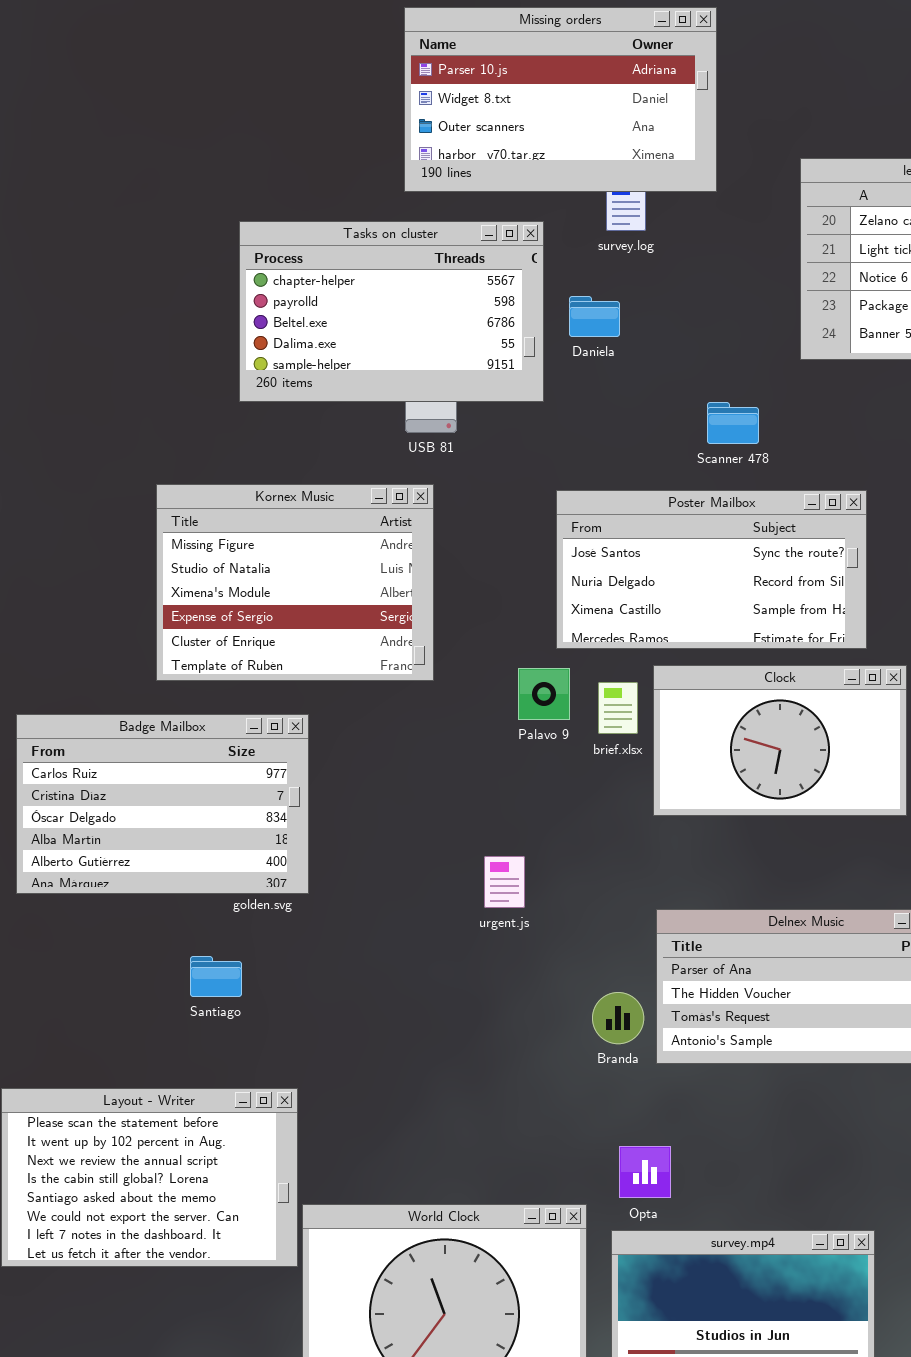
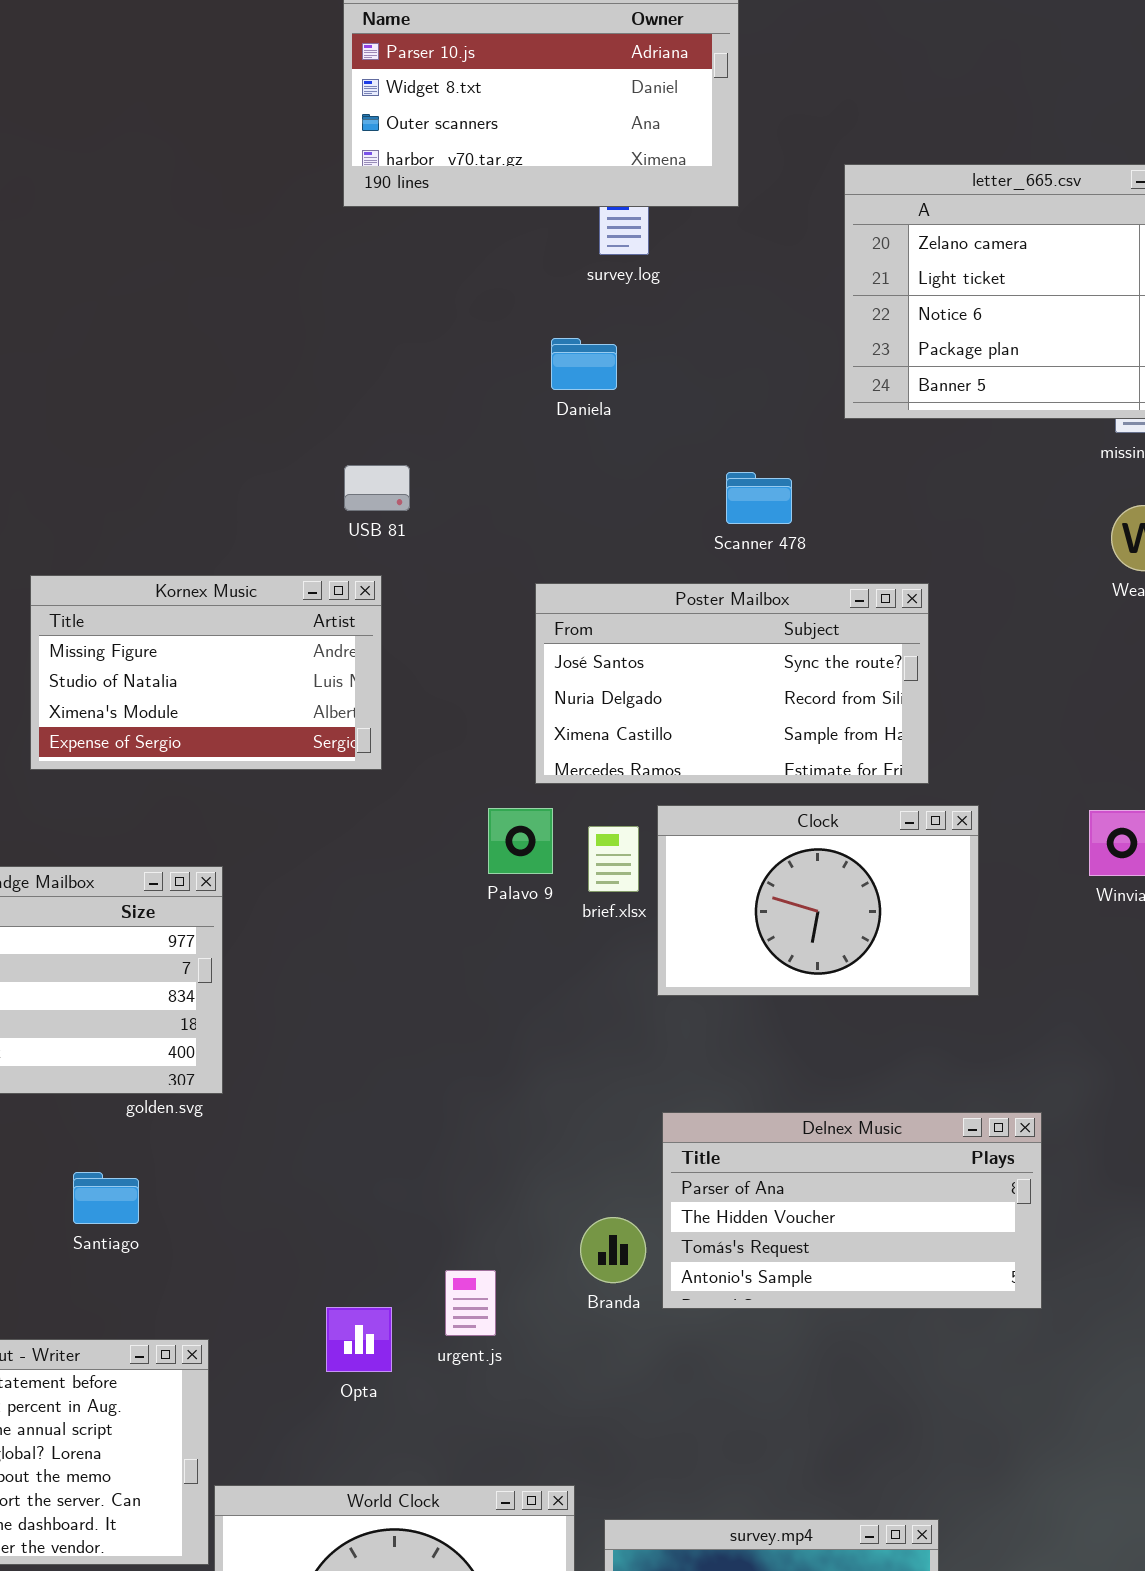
Tasks on cluster: [239,221,544,402] -> none, closed
Kornex Music: [156,484,434,681] -> [30,575,382,770], resized
urgent.js: [484,856,525,908] -> [445,1270,496,1336], moved
Opta: [619,1146,671,1198] -> [326,1307,392,1372], moved

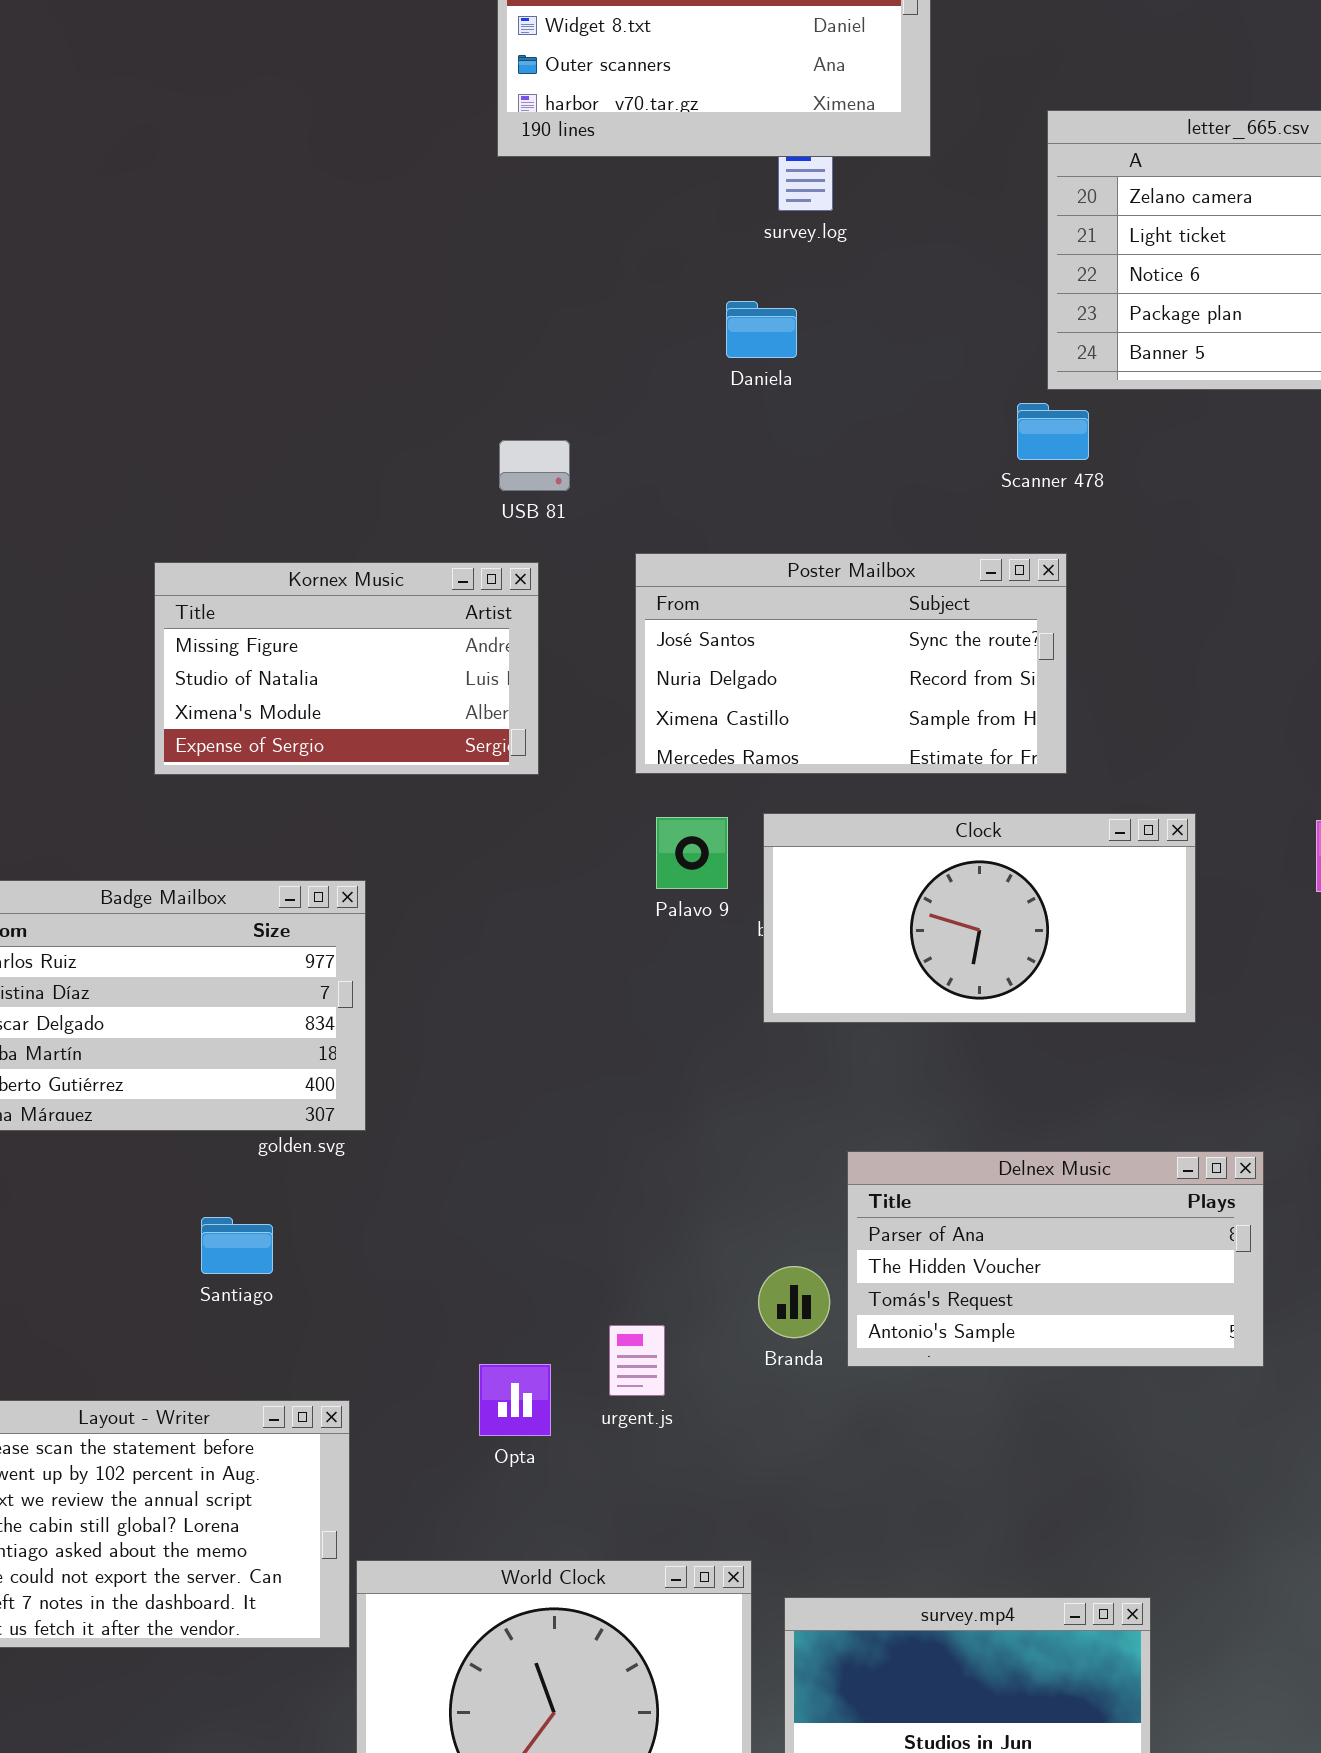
Scanner 478: [726,472,792,524] -> [1017,403,1089,460], moved
Poster Mailbox: [535,583,929,784] -> [635,553,1067,774], moved
Clock: [657,805,979,996] -> [763,813,1196,1023], resized

